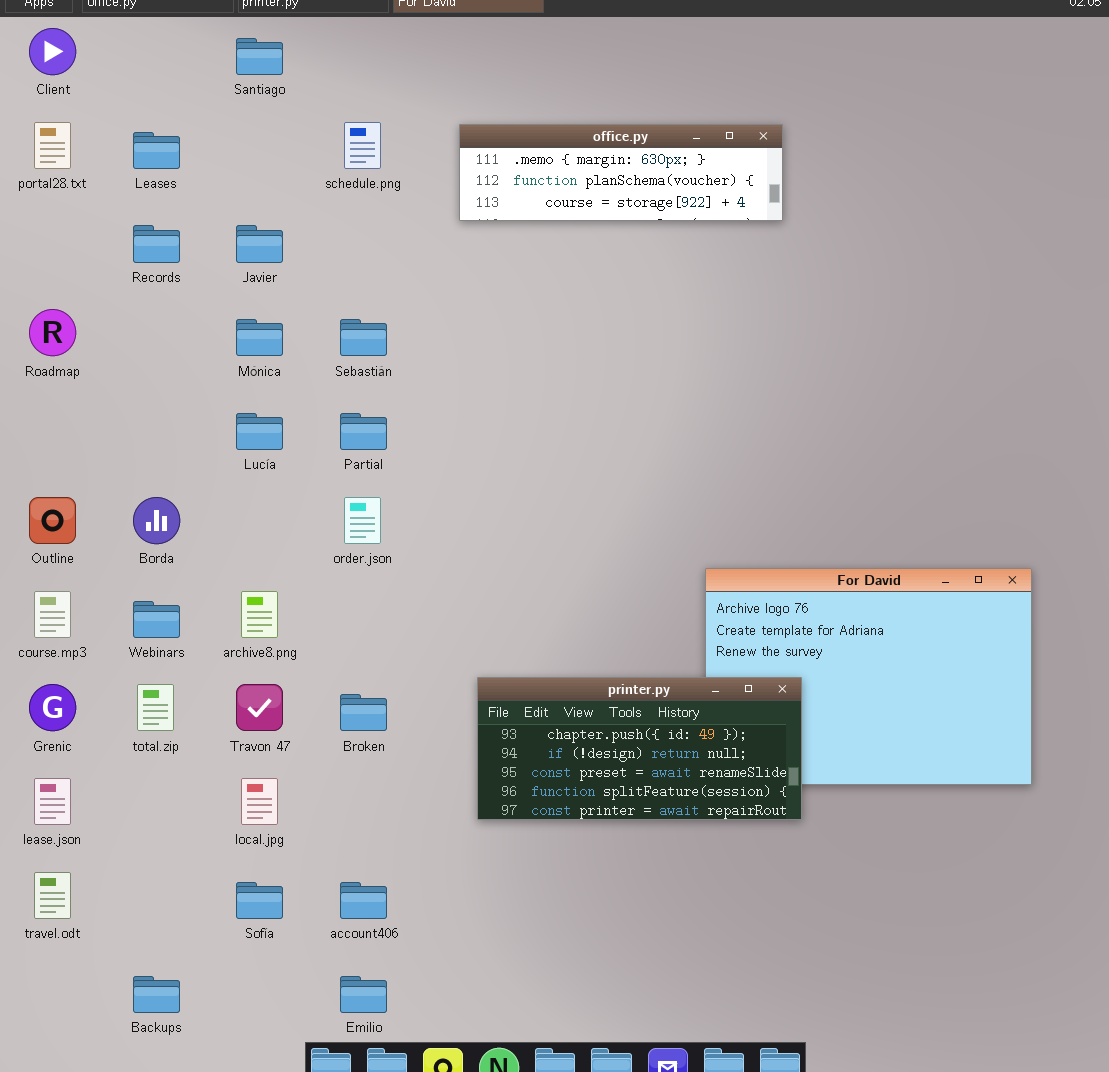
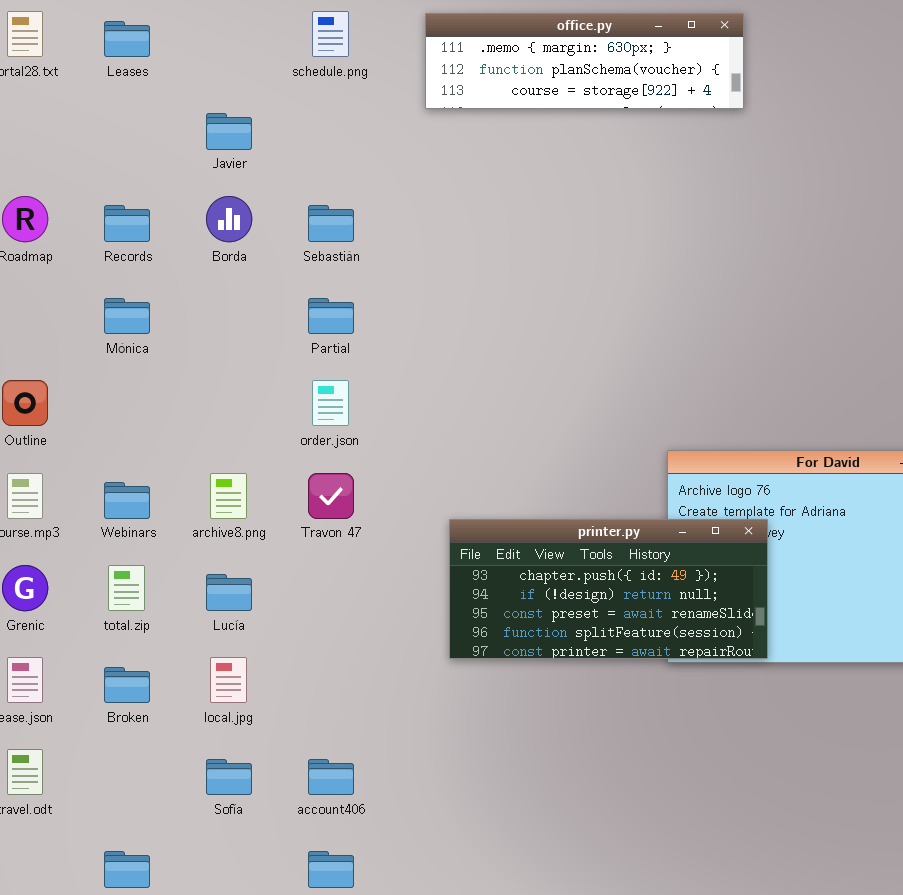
Records: [133,225,180,263] -> [104,205,150,242], moved
Mónica: [236,319,283,356] -> [104,298,150,334], moved
Lucía: [236,413,283,450] -> [206,574,252,611], moved
Borda: [133,497,180,544] -> [206,196,252,242], moved
printer.py: [477,677,802,820] -> [449,519,768,659], moved
Travon 47: [236,684,283,731] -> [308,473,354,519], moved
Broken: [340,694,387,731] -> [104,667,150,703], moved

